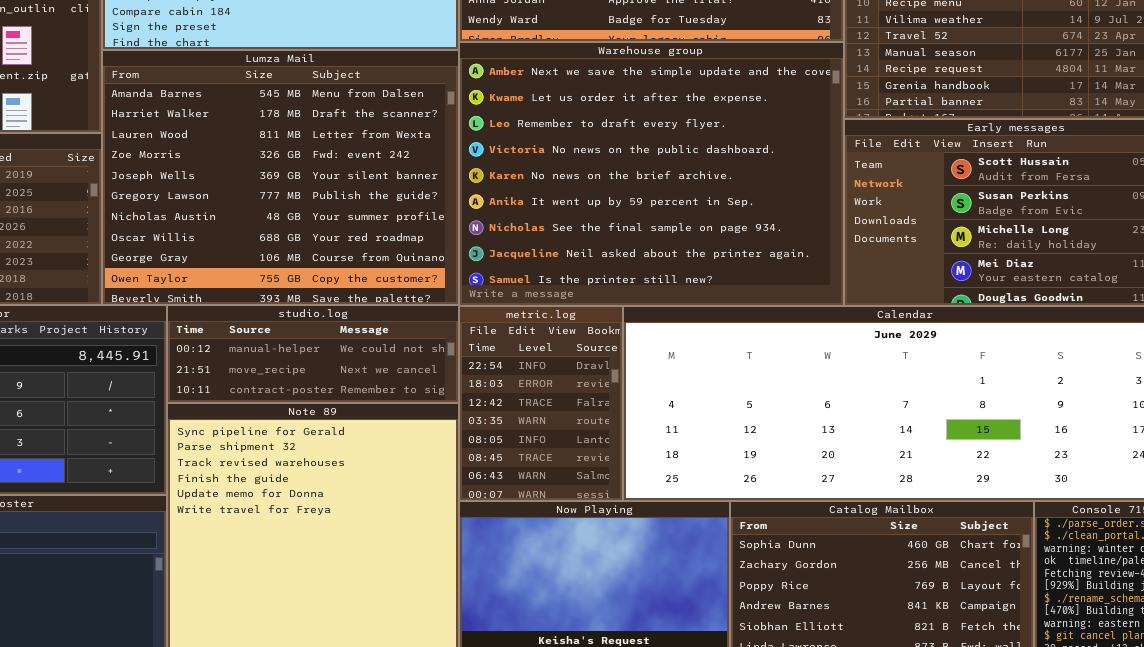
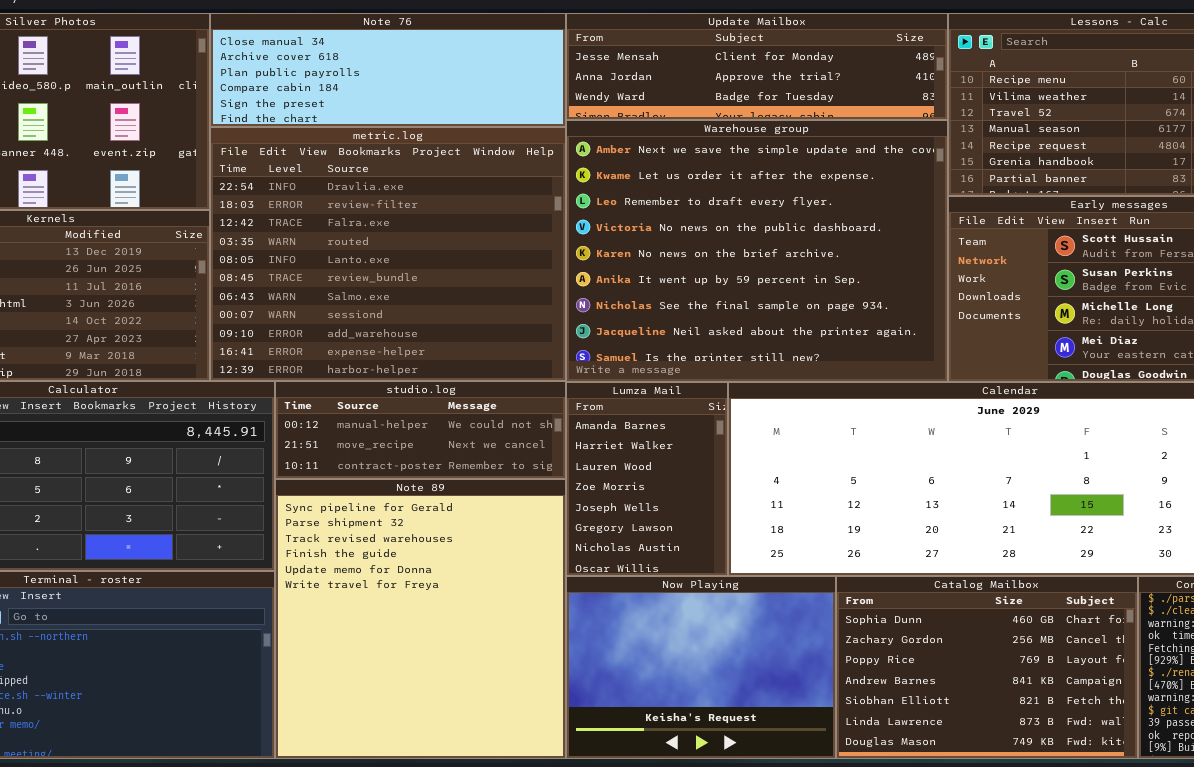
Lumza Mail: [102,50,459,305] -> [566,382,728,576], moved, resized
metric.log: [459,306,623,501] -> [210,127,566,381], moved, resized

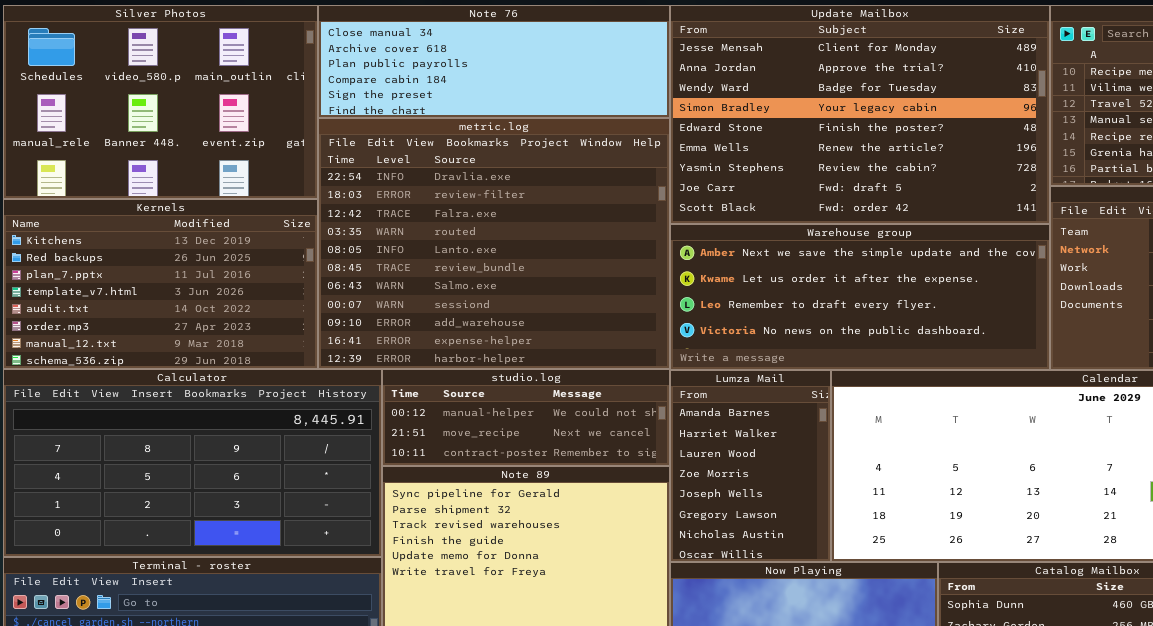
Update Mailbox: [566,13,948,120] -> [670,5,1050,224], resized
Warehouse group: [566,120,948,382] -> [670,224,1050,370], resized

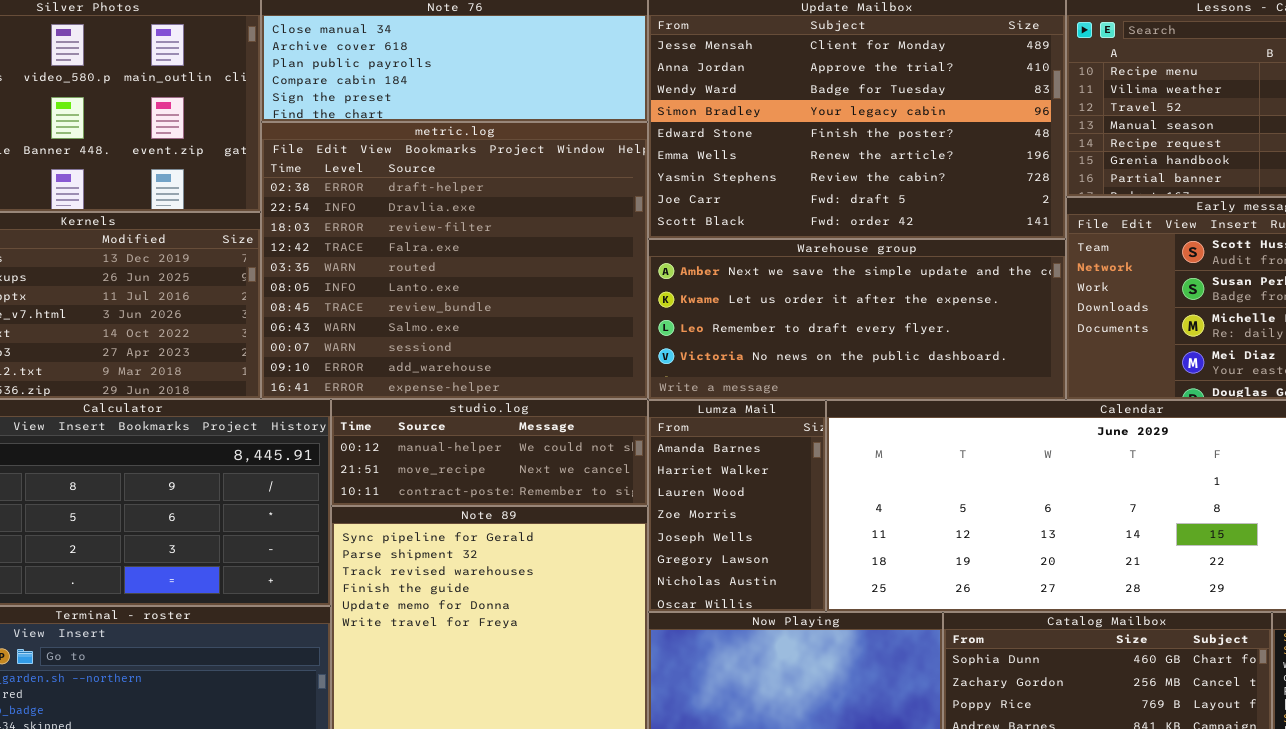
metric.log: [318,118,670,369] -> [261,122,648,399], scrolled up 1 row

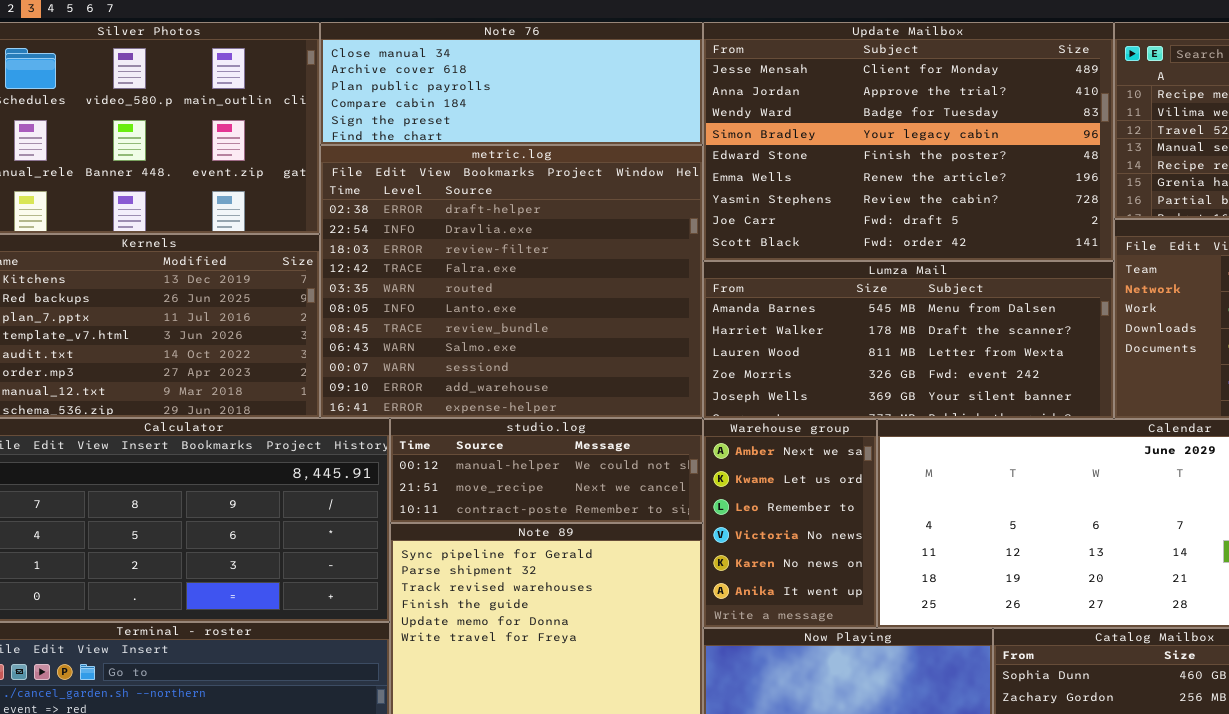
Warehouse group: [648,239,1066,400] -> [703,419,877,628], moved, resized
Lumza Mail: [648,400,826,612] -> [703,261,1114,419], moved, resized

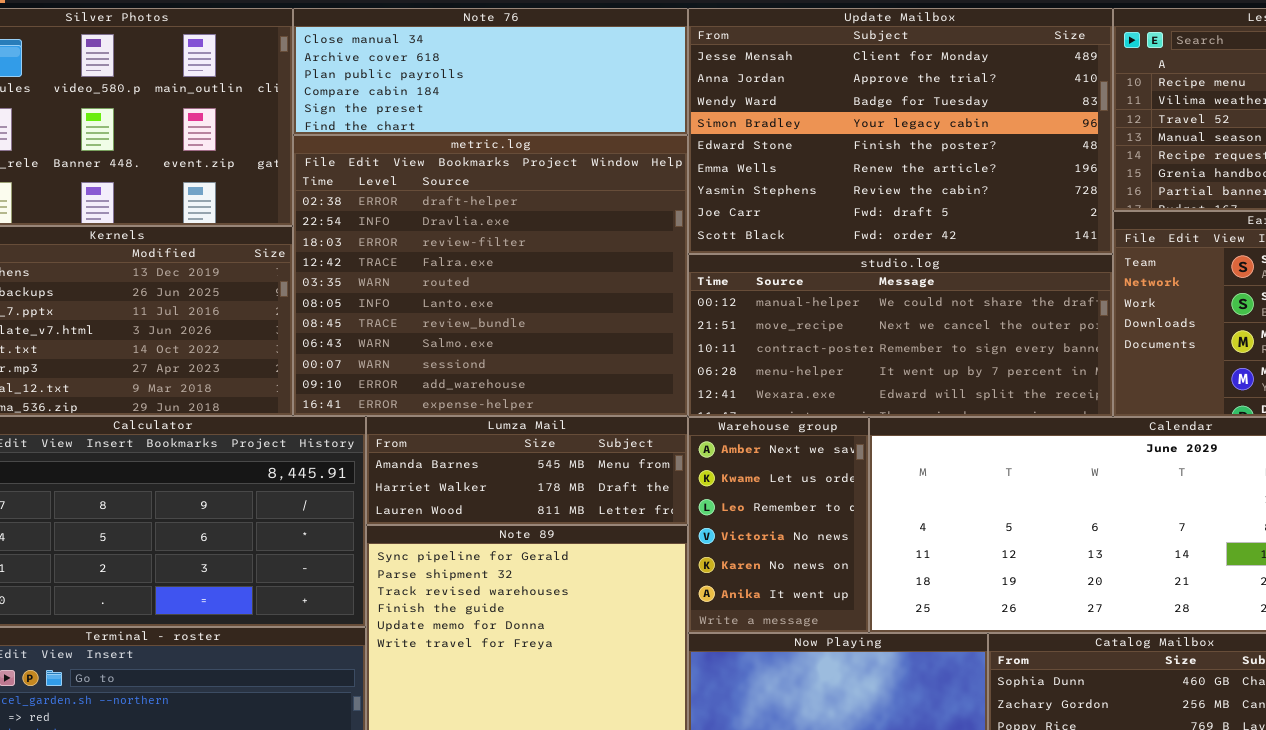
Lumza Mail: [703,261,1114,419] -> [366,416,688,525], moved, resized
studio.log: [390,418,703,523] -> [688,254,1113,417], moved, resized

